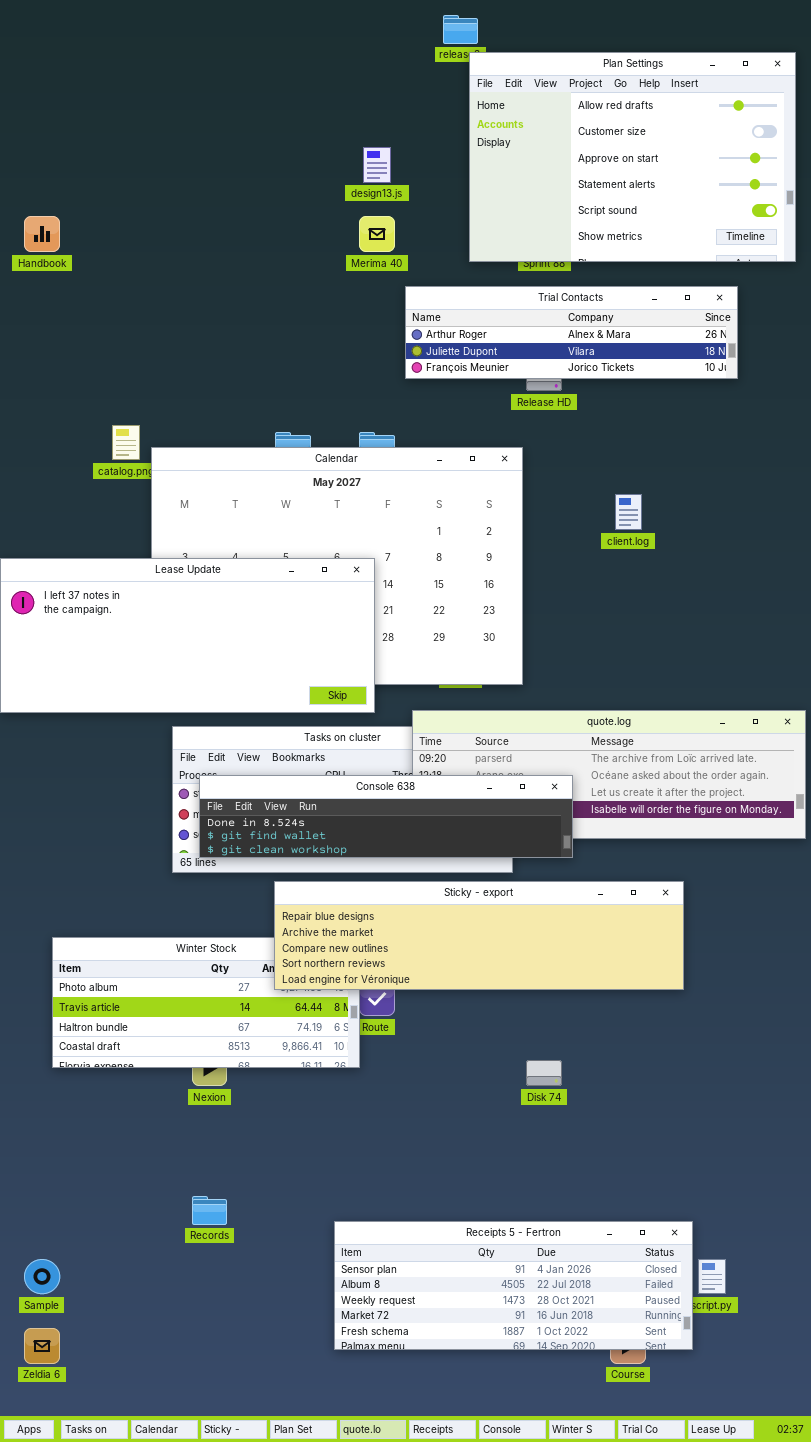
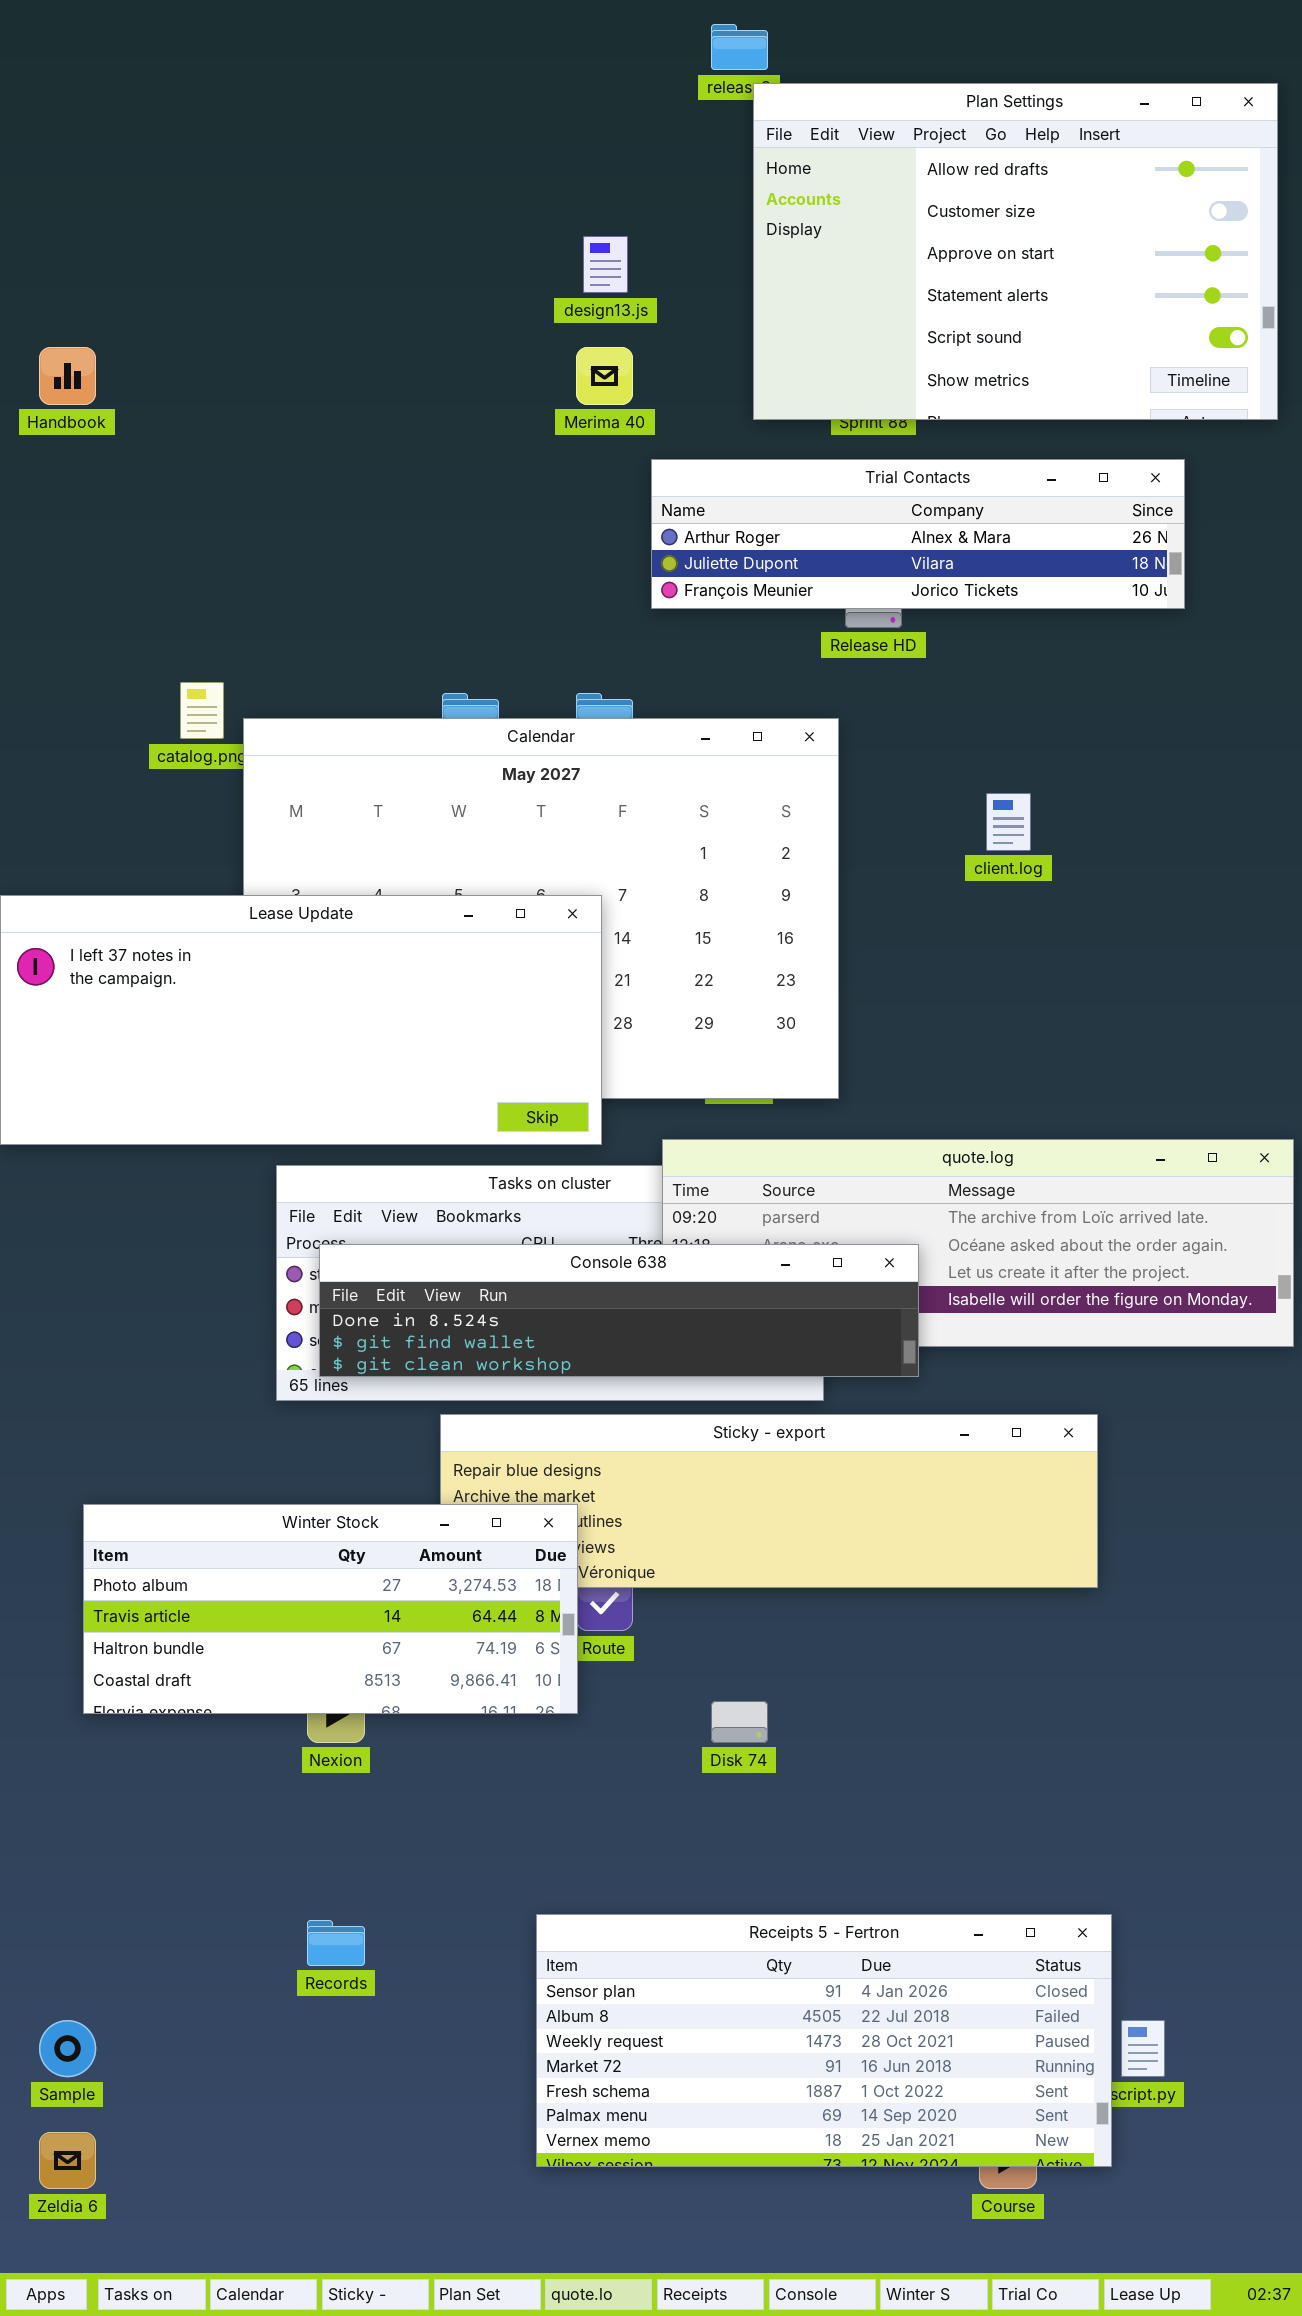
Winter Stock: [52,937,360,1068] -> [83,1504,578,1714], raised
Disk 74: [526,1060,562,1086] -> [711,1701,768,1743], moved
Receipts 5 - Fertron: [334,1221,693,1350] -> [536,1914,1112,2167], resized

